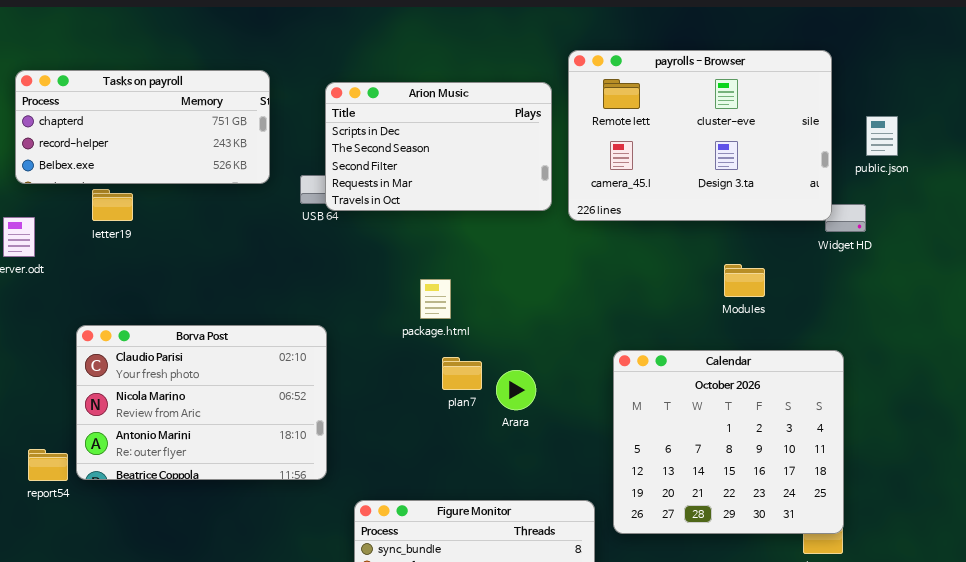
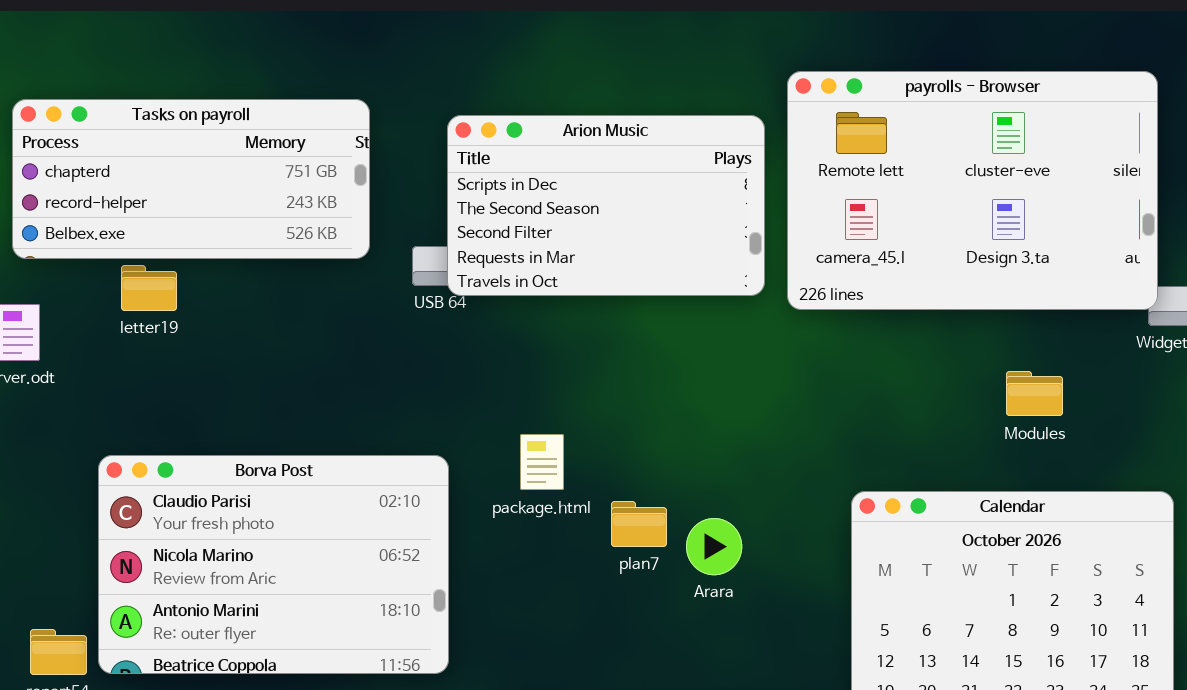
package.html: [420,279,451,319] -> [520,434,564,490], moved

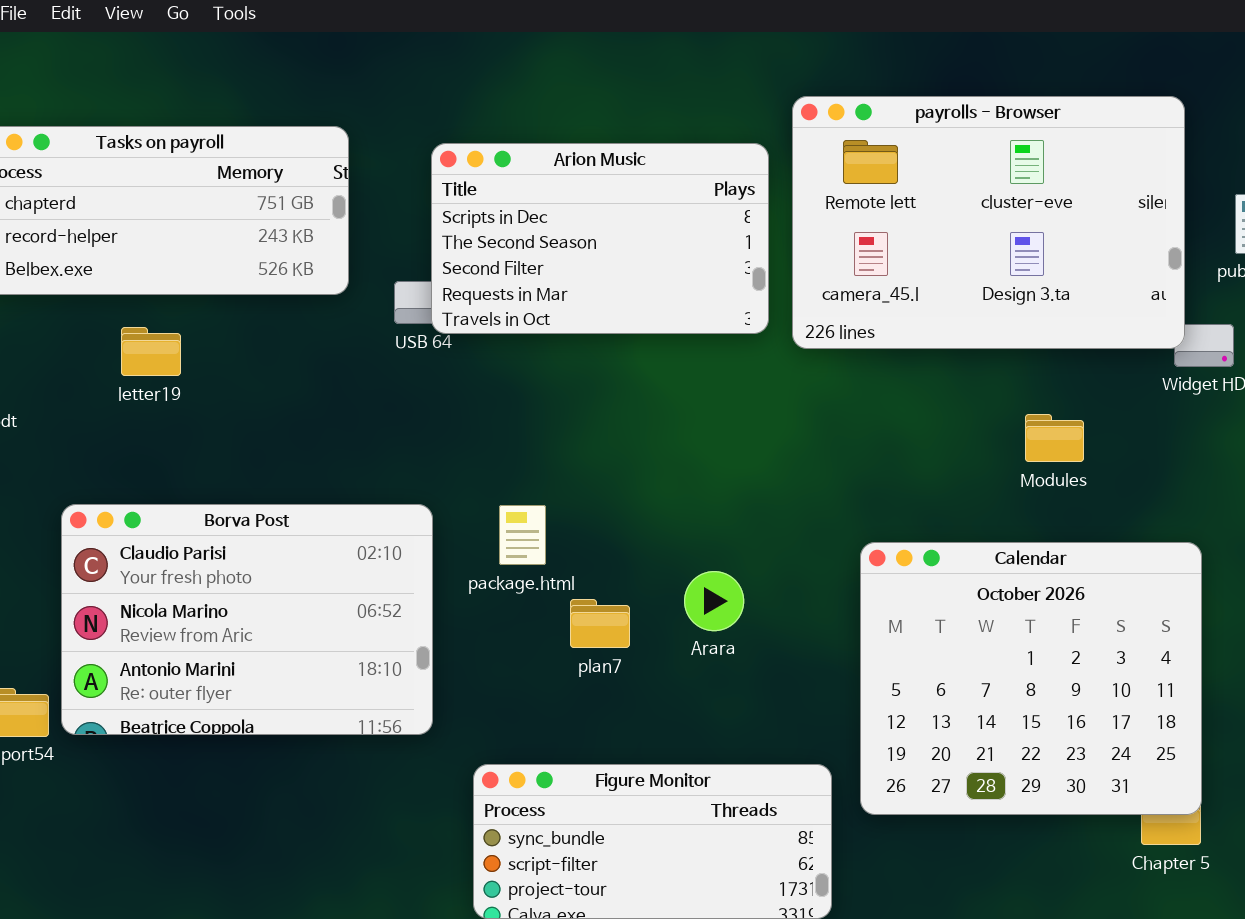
letter19: [121,265,177,311] -> [121,327,181,376], moved
package.html: [520,434,564,490] -> [499,505,546,565], moved
plan7: [611,501,667,547] -> [570,599,630,648], moved

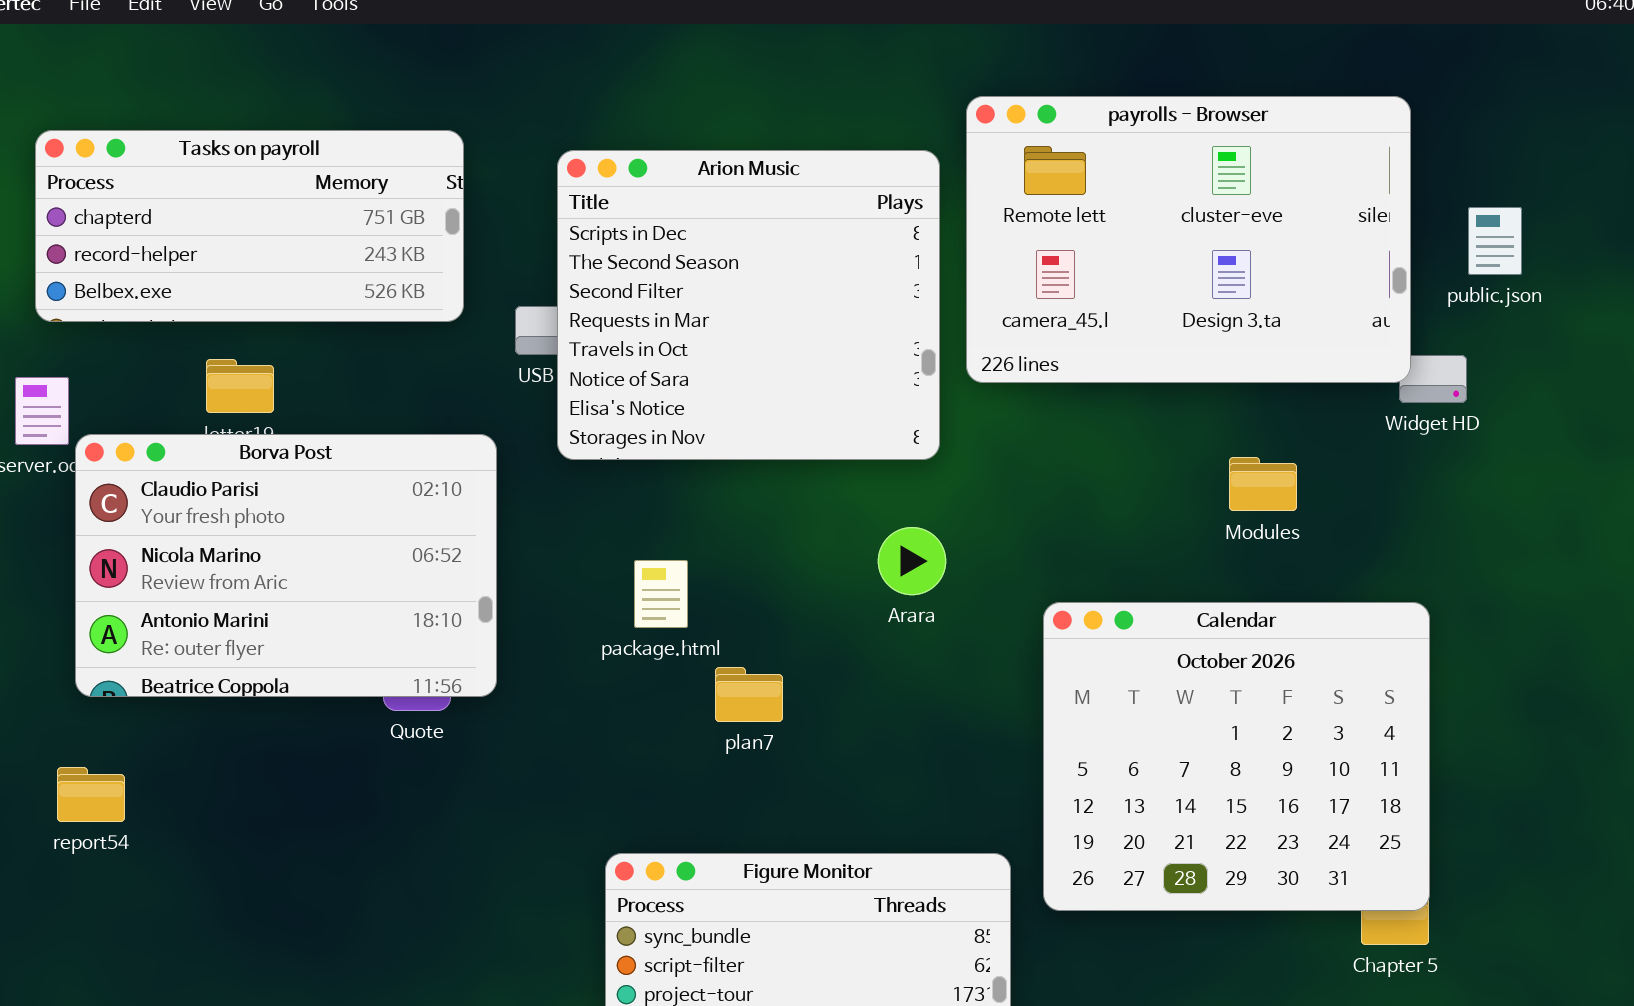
Arion Music: [431,143,769,334] -> [557,150,940,460], resized
Borva Post: [61,504,433,735] -> [75,434,497,697], moved
Arara: [684,571,744,631] -> [878,527,946,595], moved

